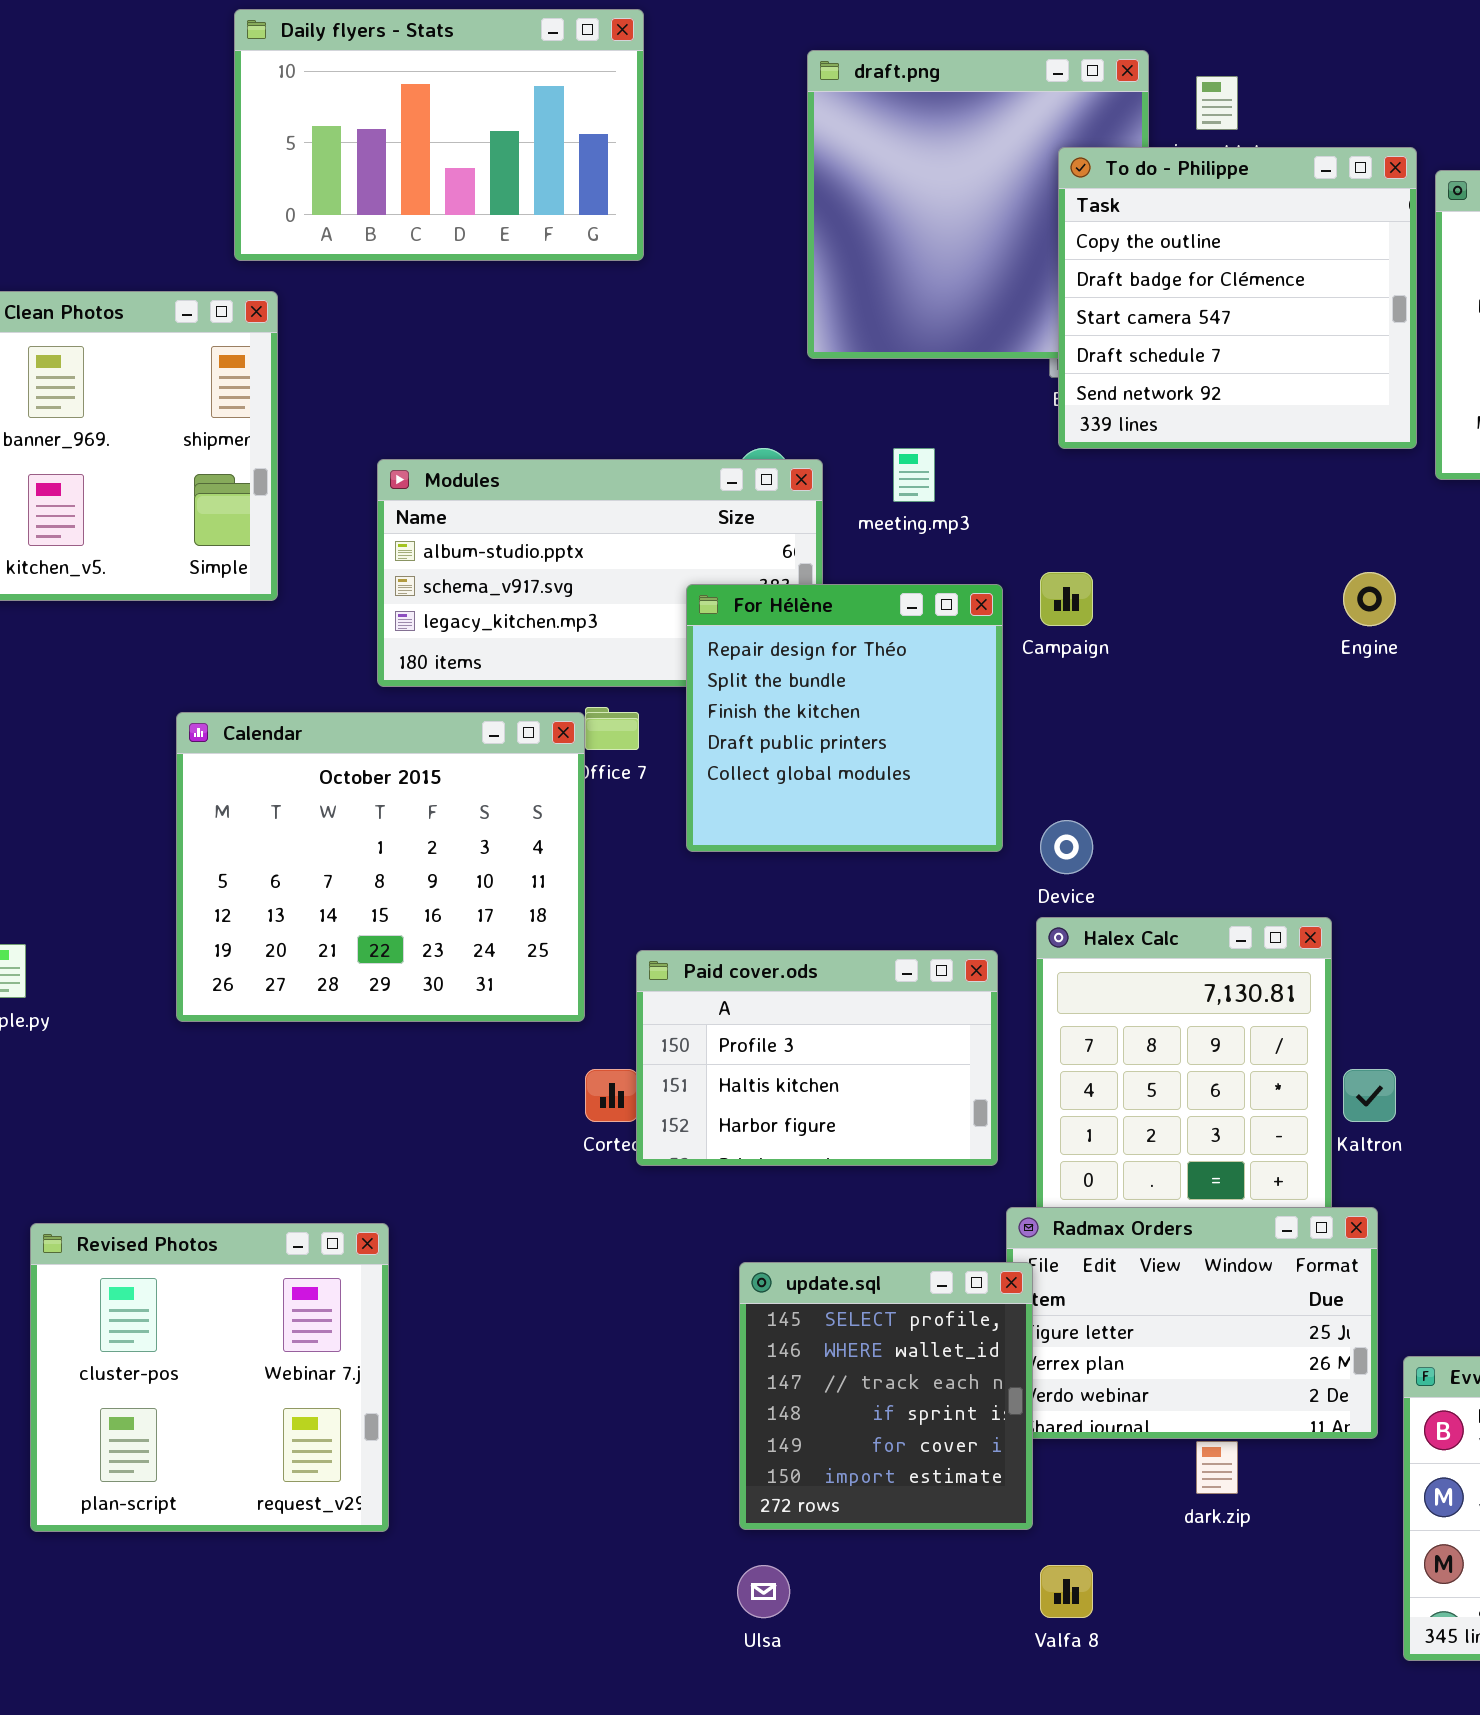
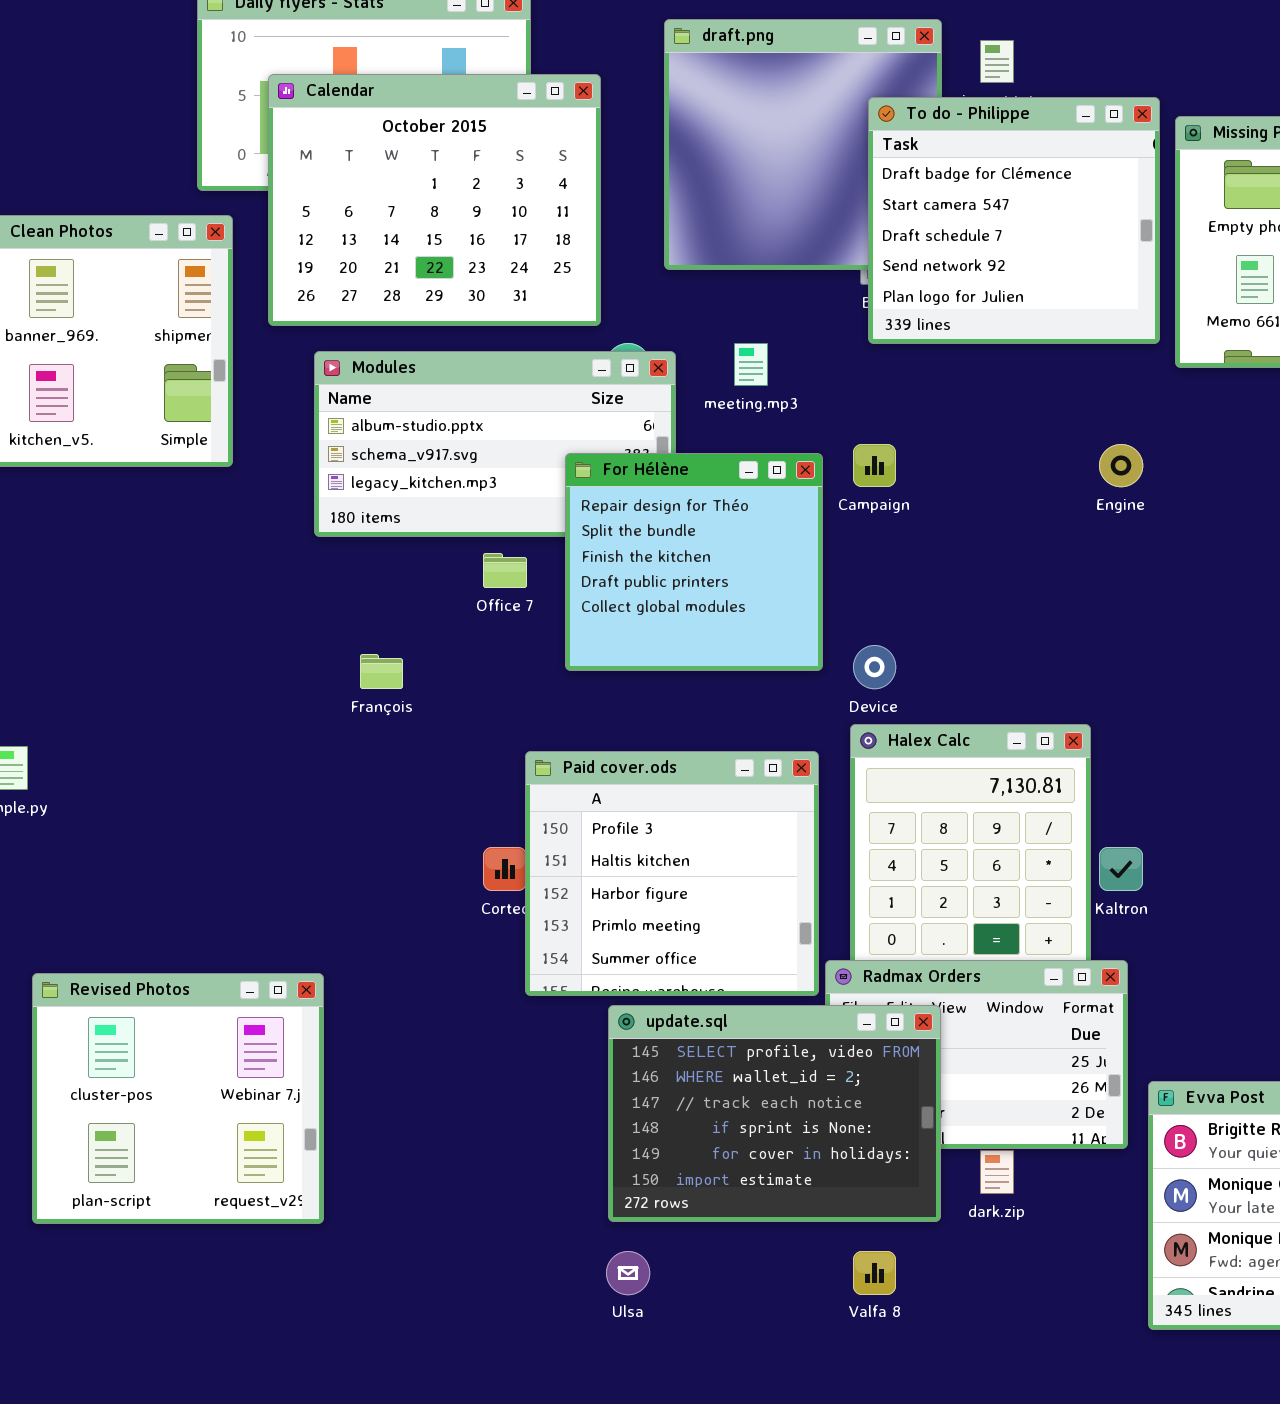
To do - Philippe: [1058,147,1417,449] -> [868,97,1160,344], scrolled down 1 row
Calendar: [176,712,585,1022] -> [268,74,601,326], moved
Paid cover.ods: [636,950,998,1166] -> [525,751,819,996], resized
update.sql: [739,1262,1033,1530] -> [608,1005,941,1222], resized

